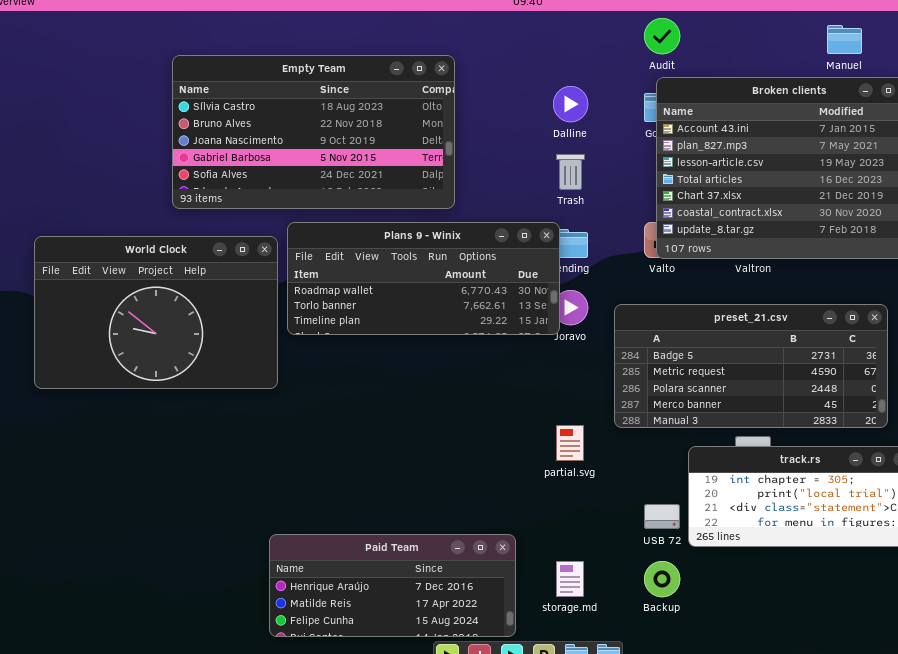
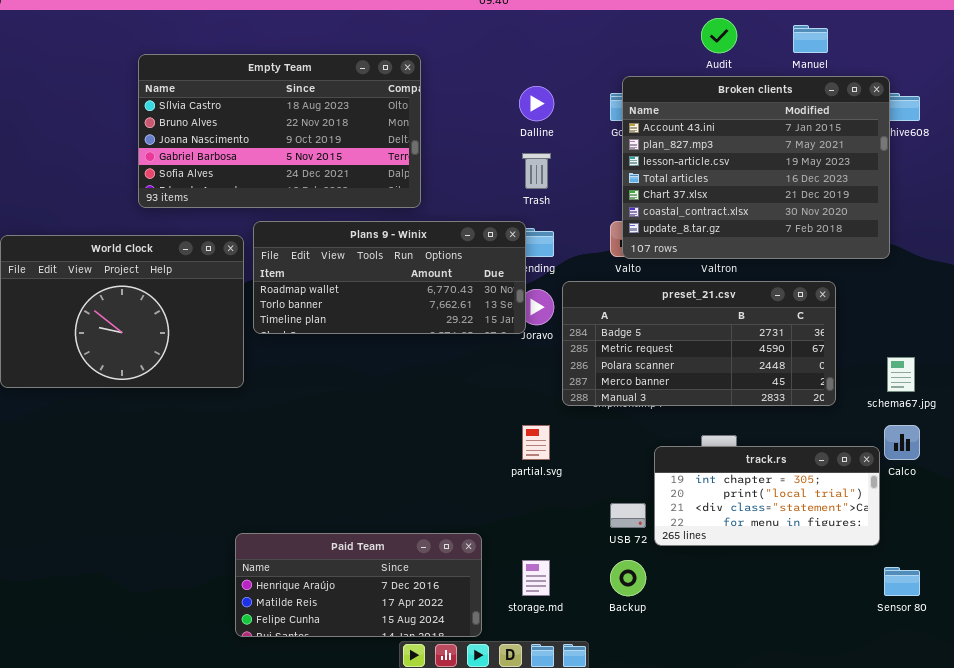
Audit: [644,18,680,54] -> [701,18,737,53], moved
preset_21.csv: [614,304,888,428] -> [562,281,836,406], moved

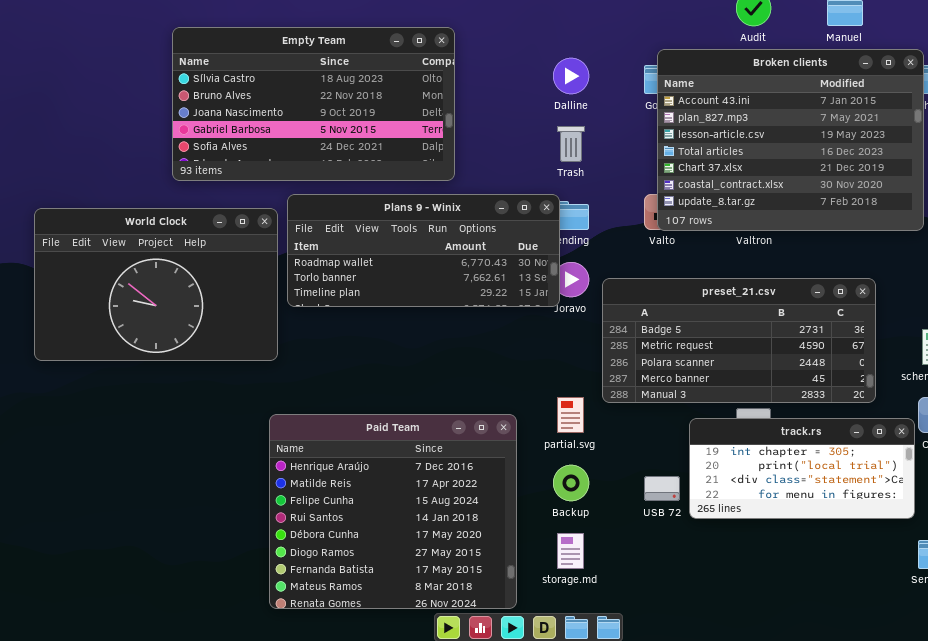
preset_21.csv: [562,281,836,406] -> [602,278,876,403], moved
Paid Team: [235,533,482,637] -> [269,414,517,609], resized
Backup: [610,560,646,596] -> [553,465,589,501], moved

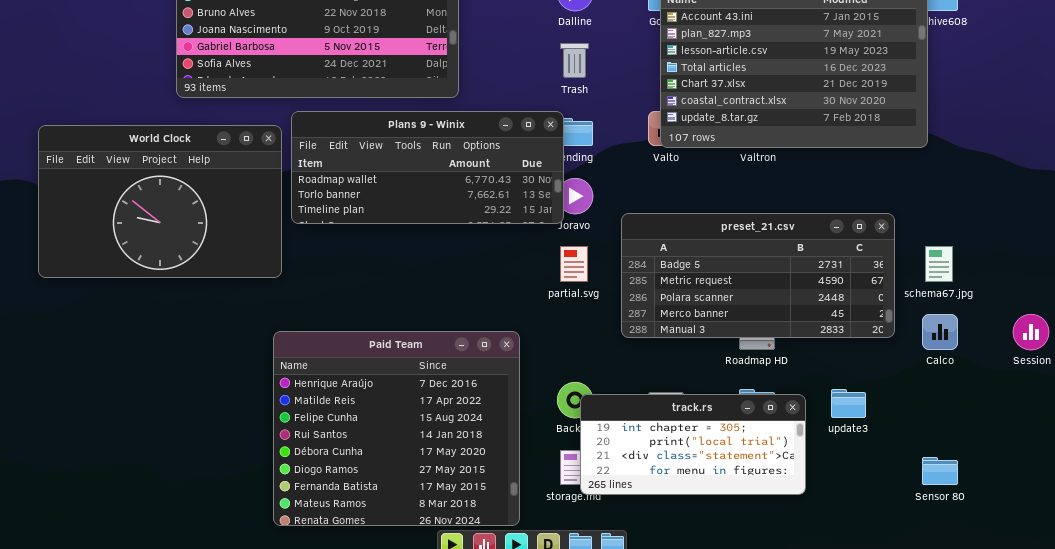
preset_21.csv: [602,278,876,403] -> [621,213,895,338], moved
partial.svg: [557,397,584,433] -> [560,246,588,282], moved
track.rs: [689,418,915,519] -> [580,394,806,495], moved

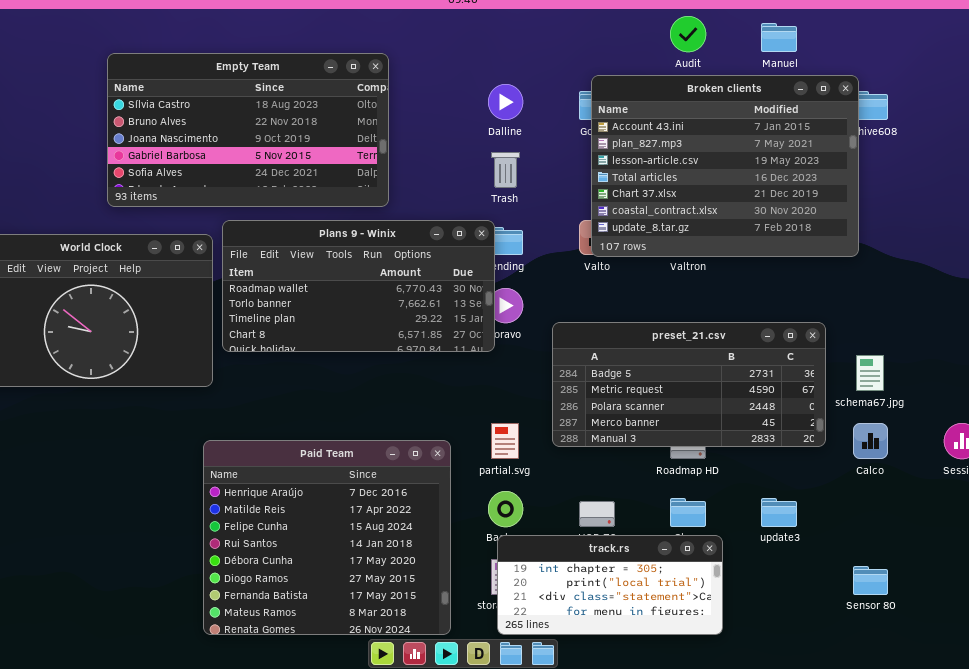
Plans 9 - Winix: [291,111,564,224] -> [222,220,495,352], resized
partial.svg: [560,246,588,282] -> [491,423,519,459], moved
track.rs: [580,394,806,495] -> [497,535,723,635], moved

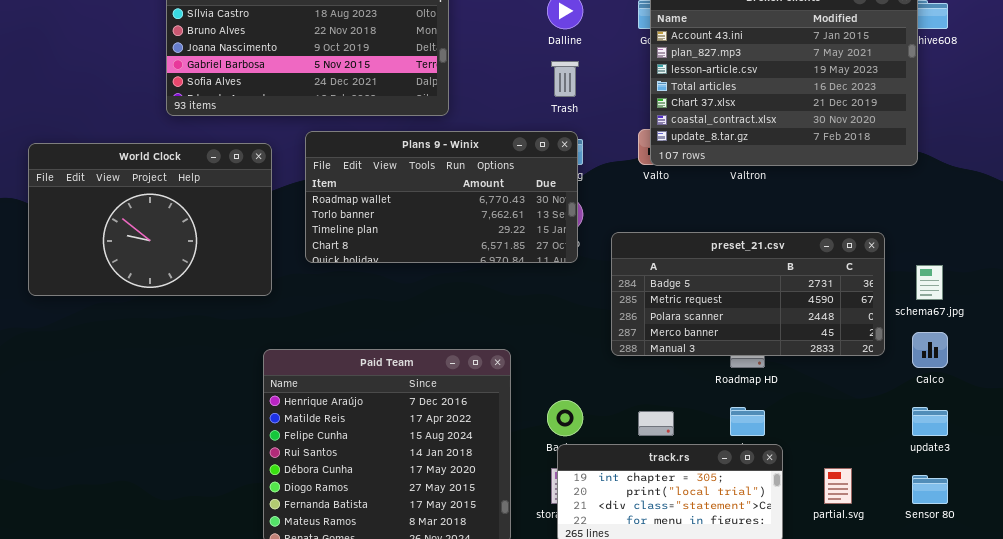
Plans 9 - Winix: [222,220,495,352] -> [305,131,578,263], moved
partial.svg: [491,423,519,459] -> [824,468,852,504], moved
update3: [761,498,797,527] -> [912,407,948,436], moved

